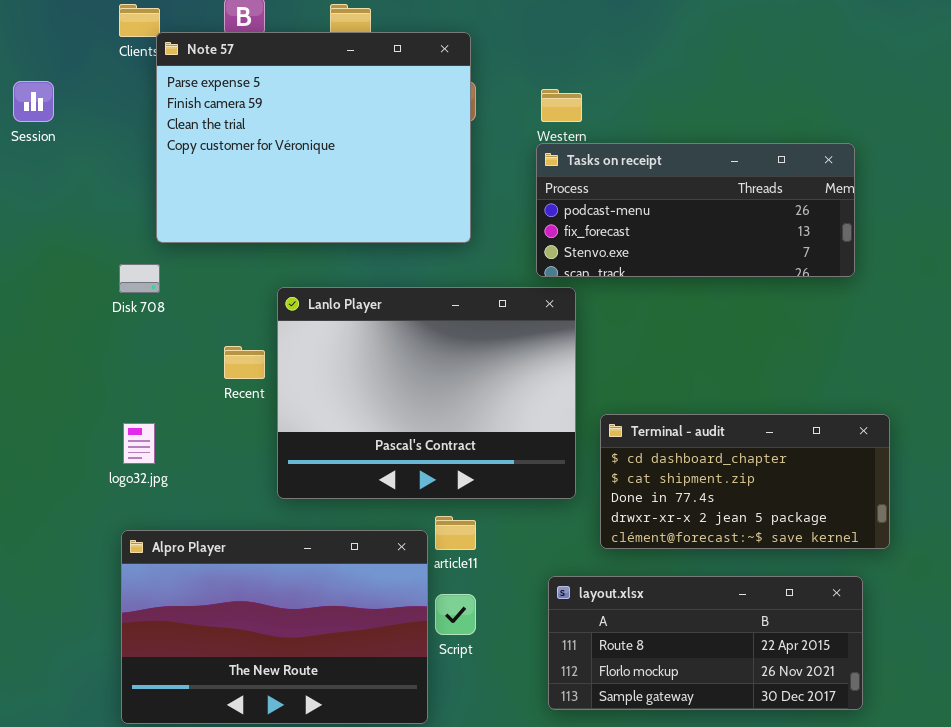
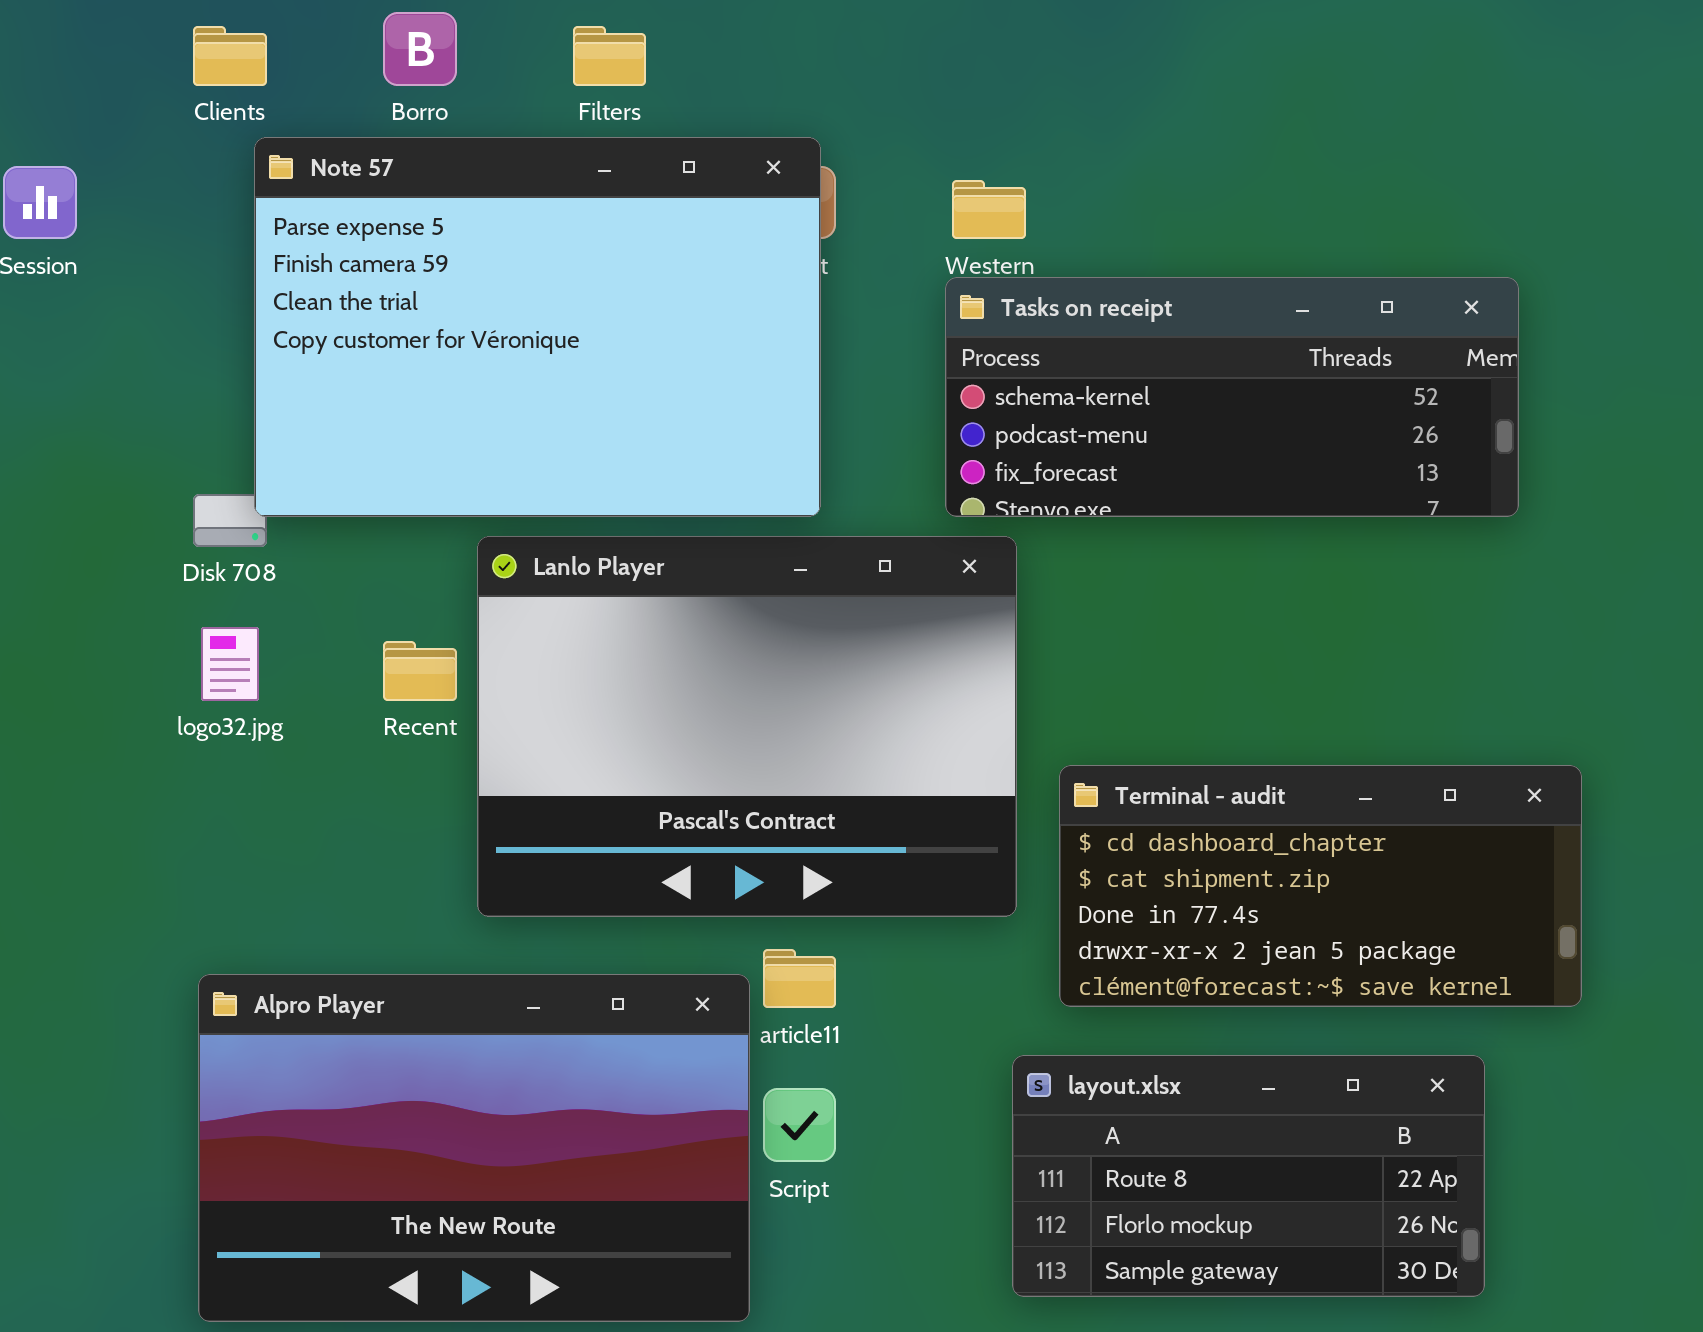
Note 57: [156,32,471,243] -> [254,137,821,517], moved
Tasks on receipt: [536,143,855,277] -> [945,277,1519,517], scrolled up 1 row
logo32.jpg: [123,423,155,464] -> [201,627,259,701], moved
layout.xlsx: [548,576,863,710] -> [1012,1055,1485,1297], moved, resized

